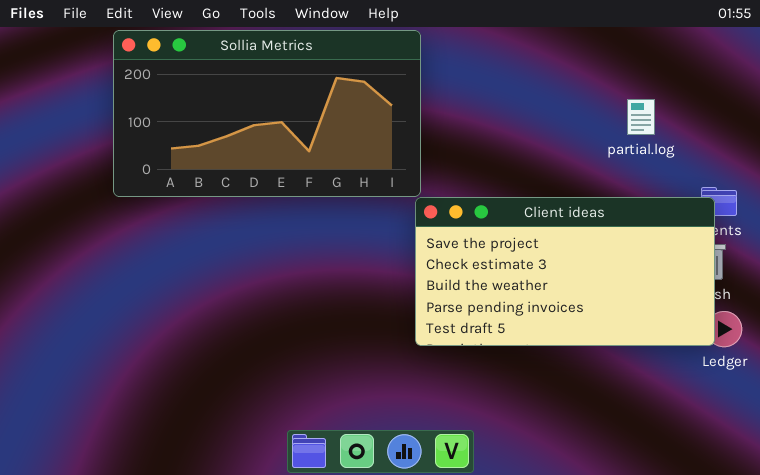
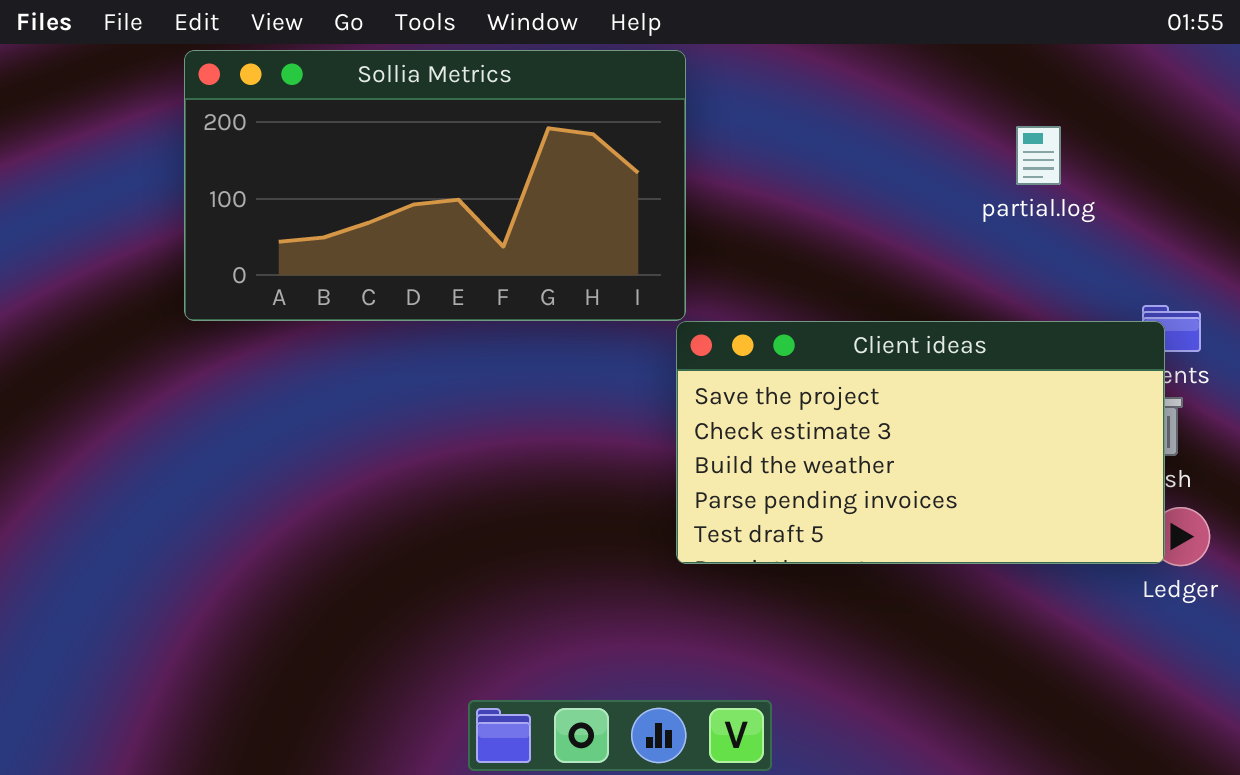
partial.log: [627,99,655,135] -> [1016,126,1061,185], moved

